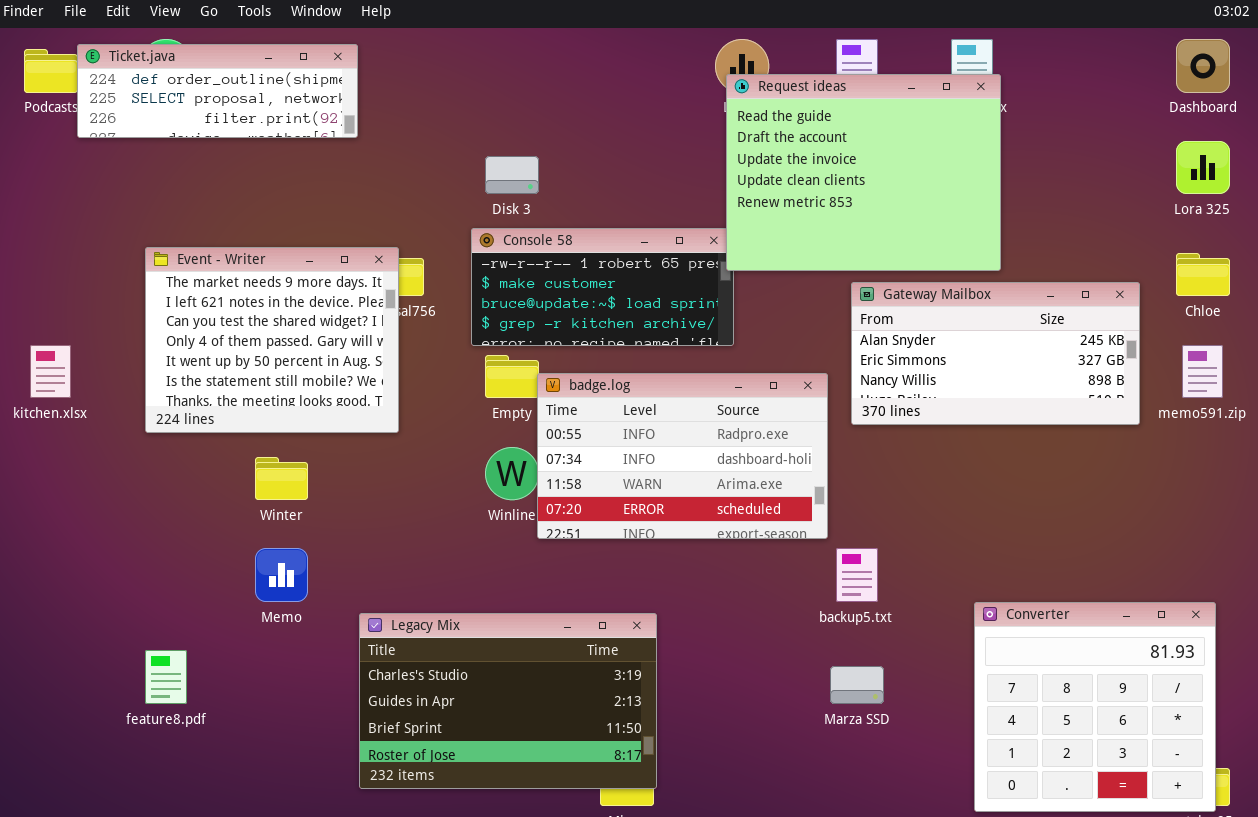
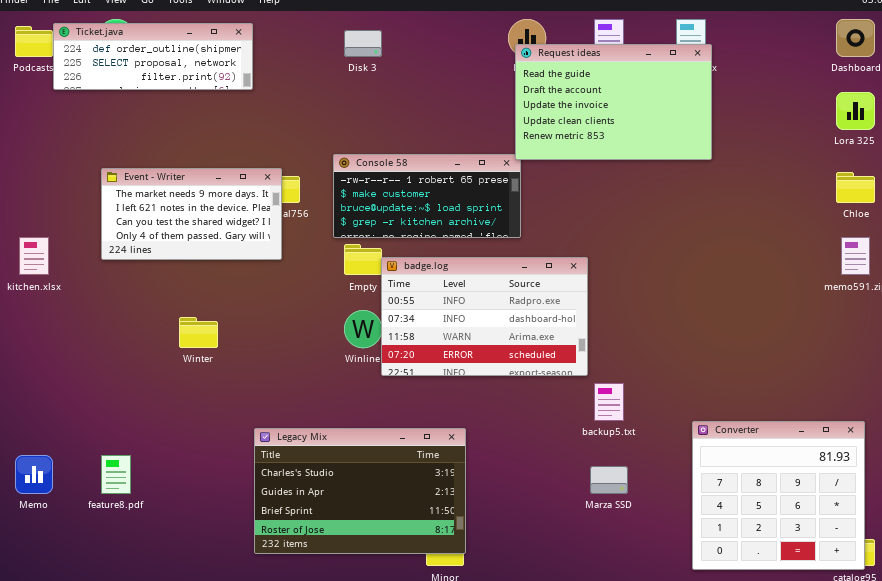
Request ideas: [726,74,1001,271] -> [515,44,712,160], resized
Disk 3: [485,156,539,194] -> [344,30,382,57], moved
Event - Writer: [145,247,399,433] -> [101,168,282,260], resized
Gateway Mailbox: [851,282,1140,425] -> none, closed
Memo: [255,548,308,602] -> [15,455,53,494], moved

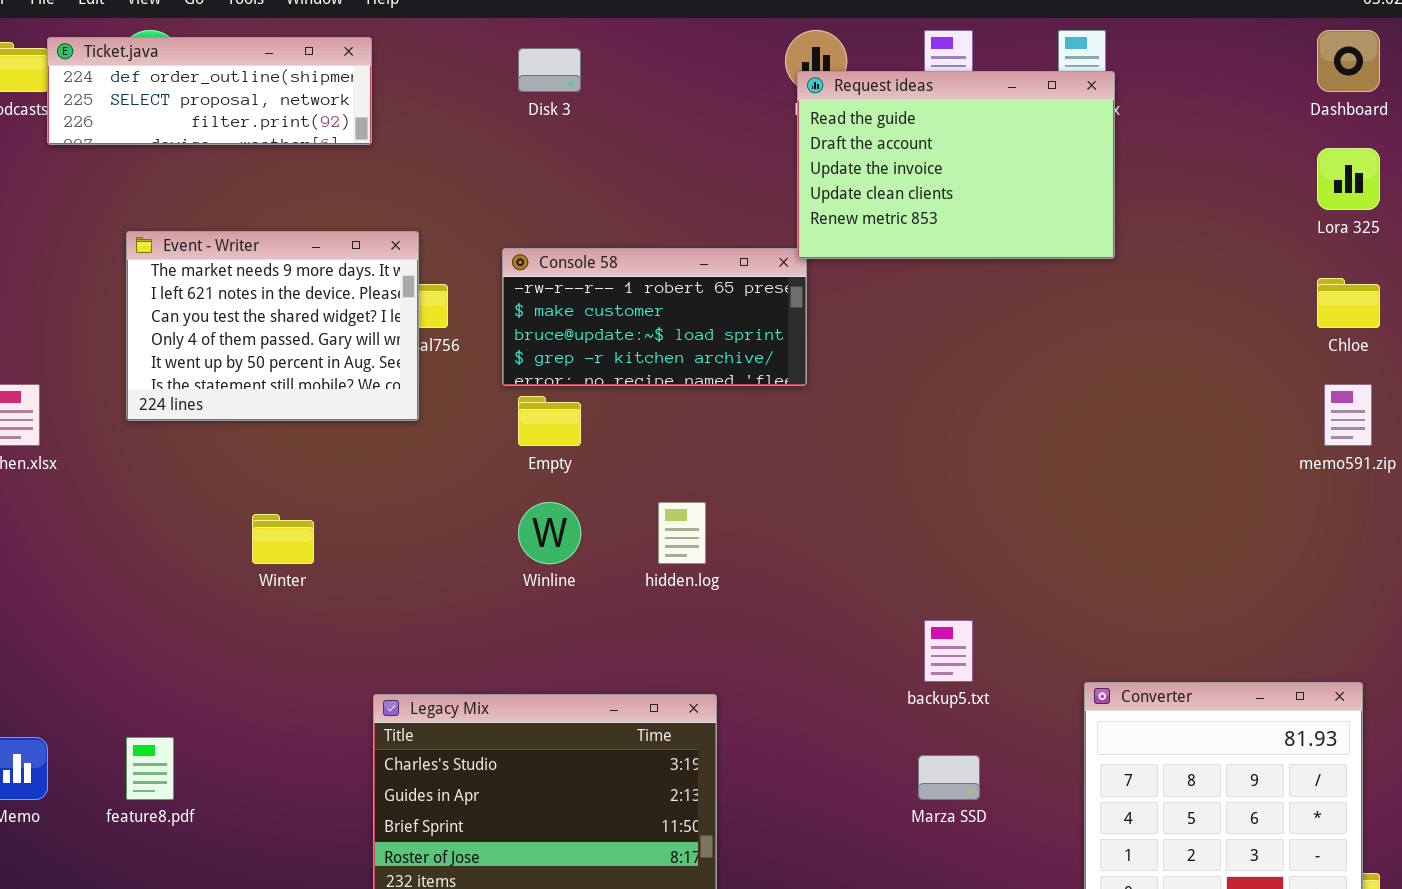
Event - Writer: [101,168,282,260] -> [126,231,419,421], resized
badge.log: [381,257,588,376] -> none, closed

